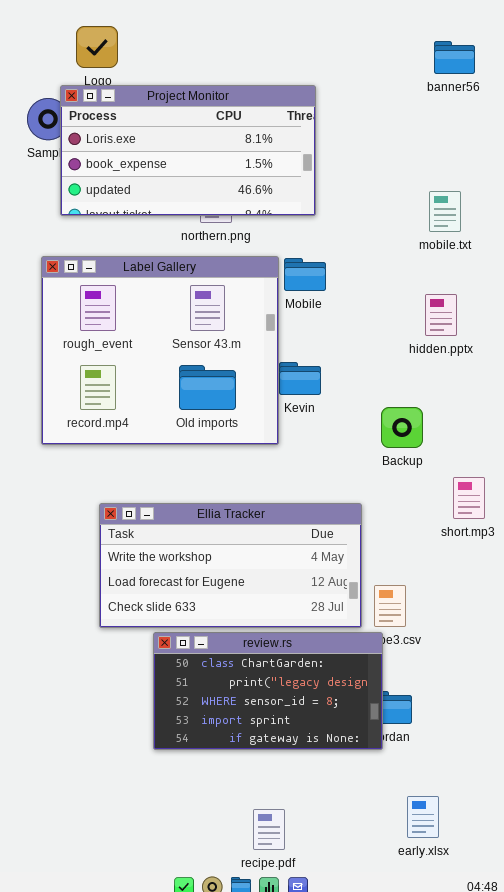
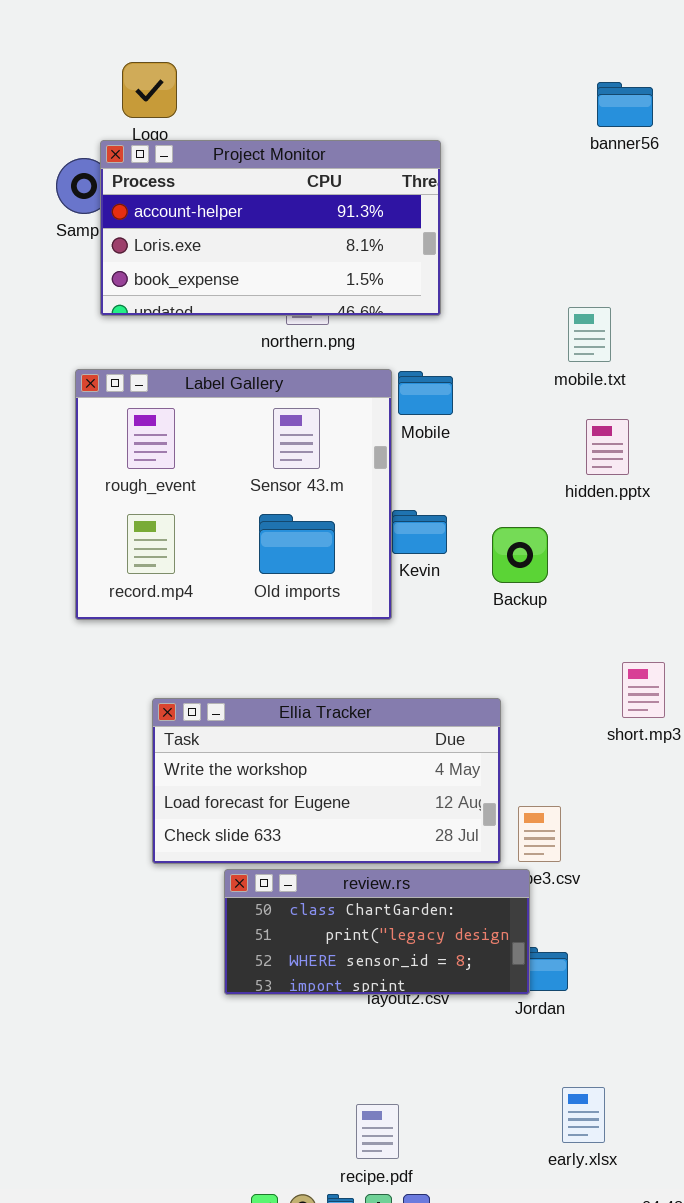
Project Monitor: [60,85,316,216] -> [100,140,441,316], scrolled up 1 row
mobile.txt: [429,191,461,232] -> [568,307,611,362], moved
Backup: [381,407,423,448] -> [492,527,548,583], moved
review.rs: [153,632,383,750] -> [224,869,530,995], resized

